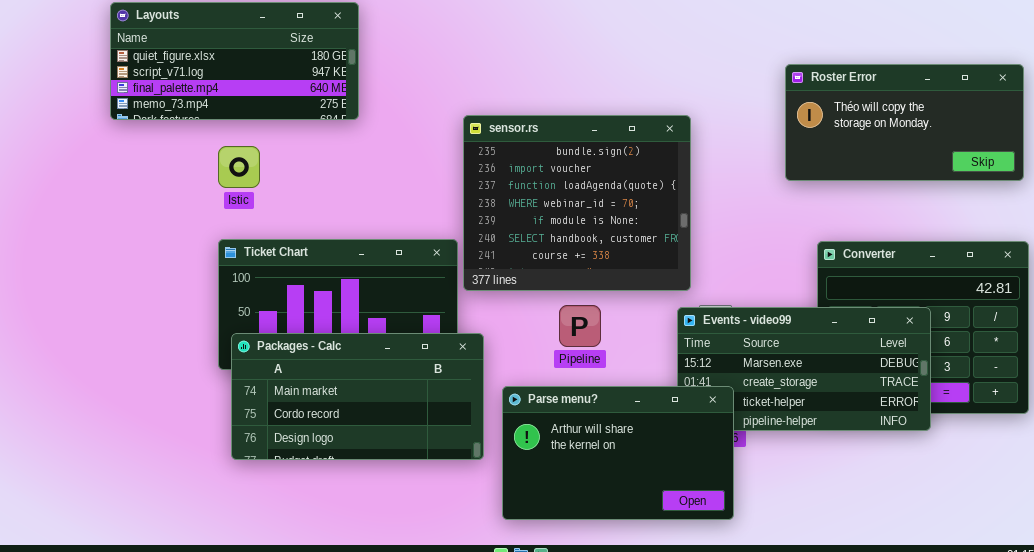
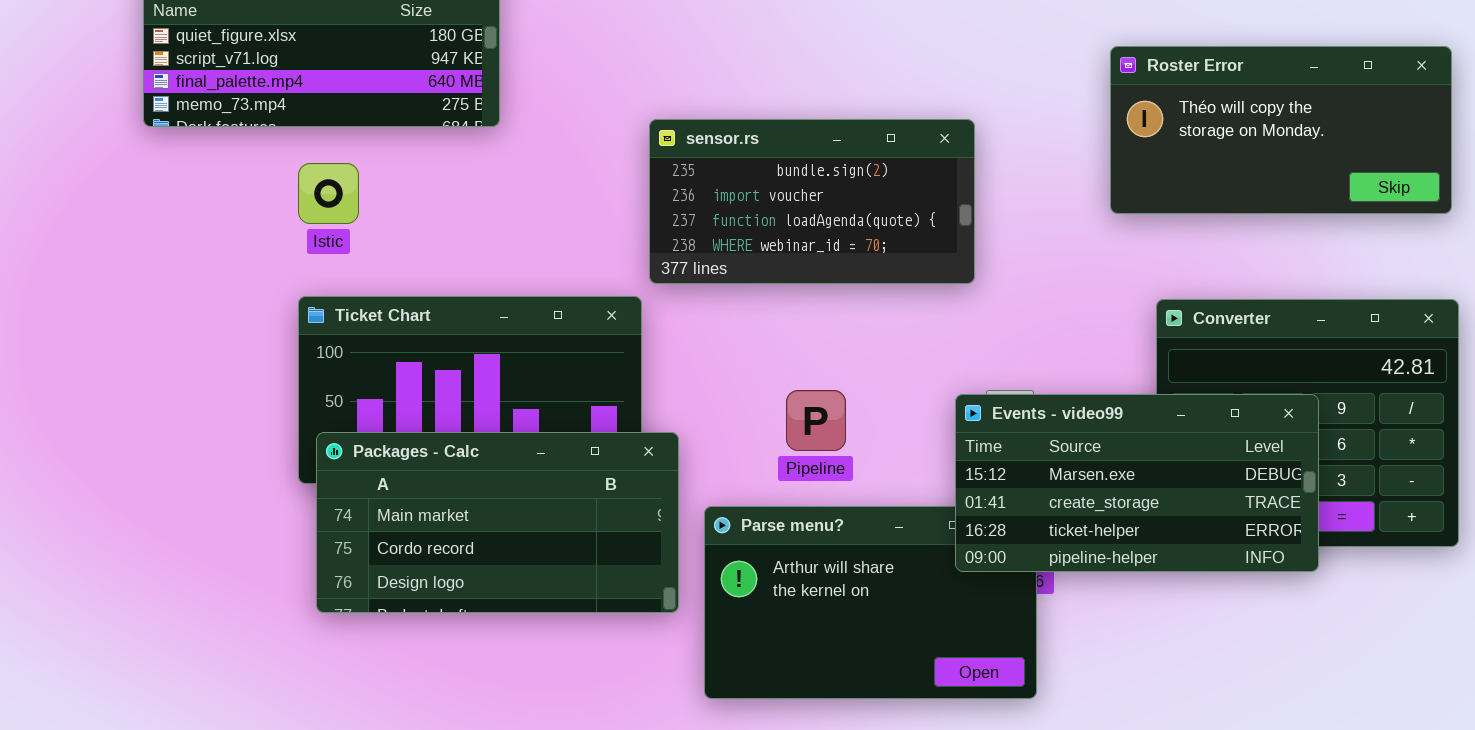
sensor.rs: [463,115,691,291] -> [649,119,975,284], resized
Events - video99: [677,307,931,431] -> [955,394,1319,572], raised

